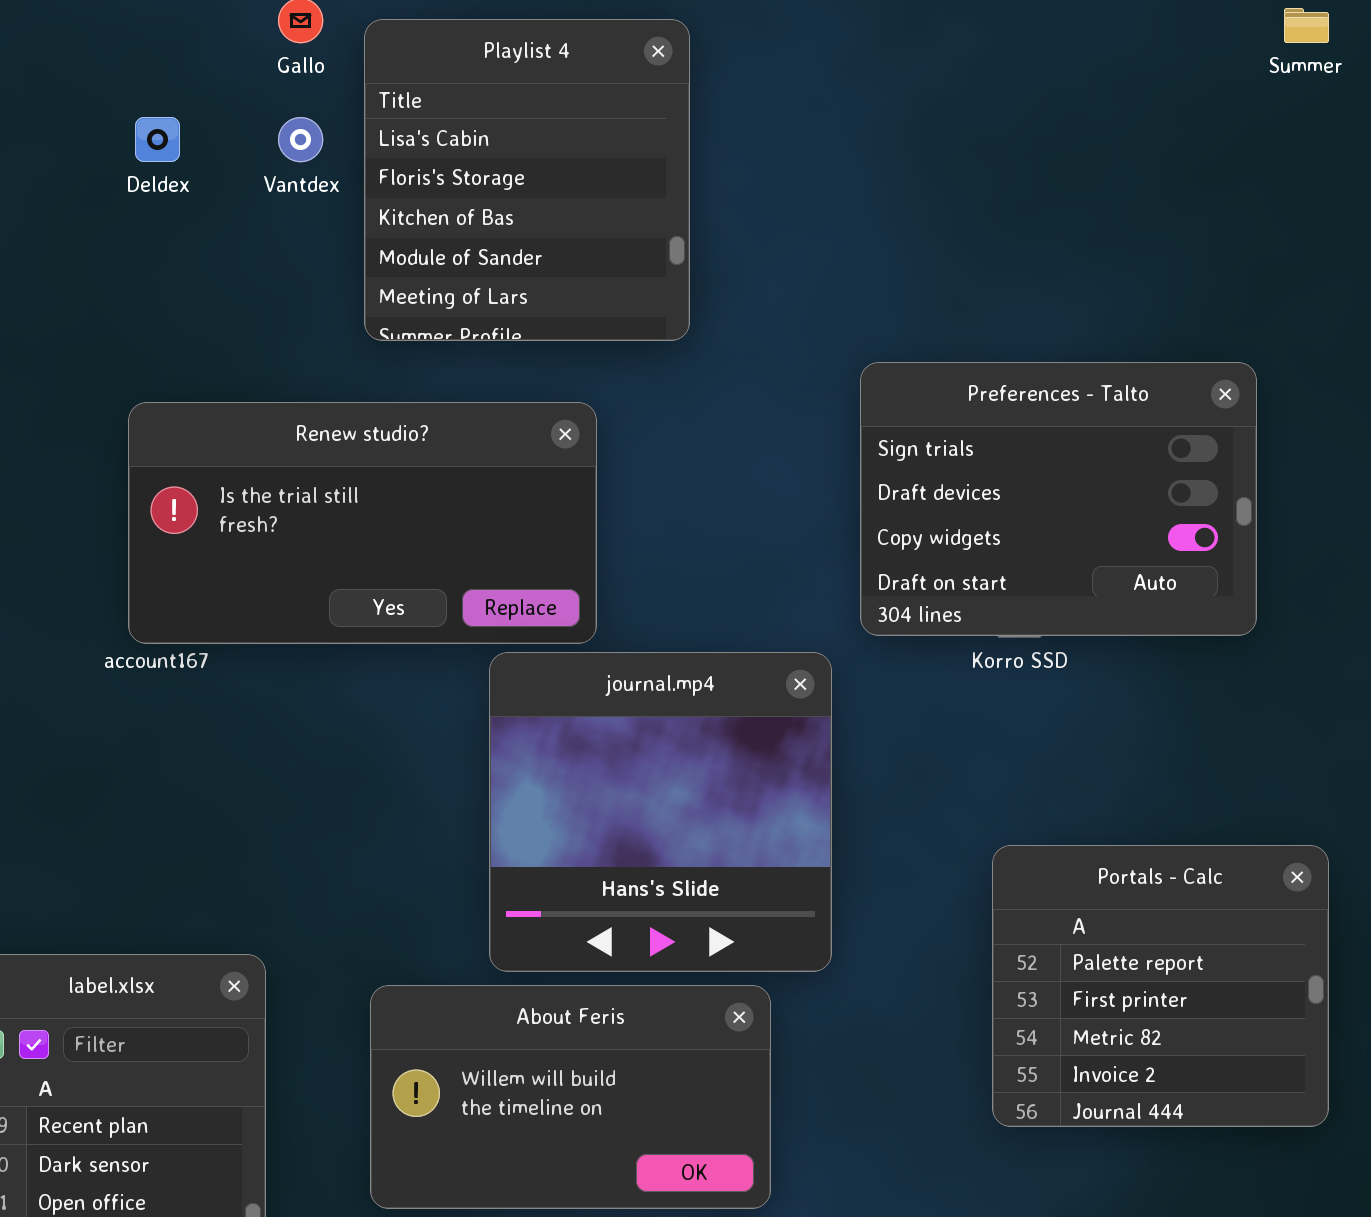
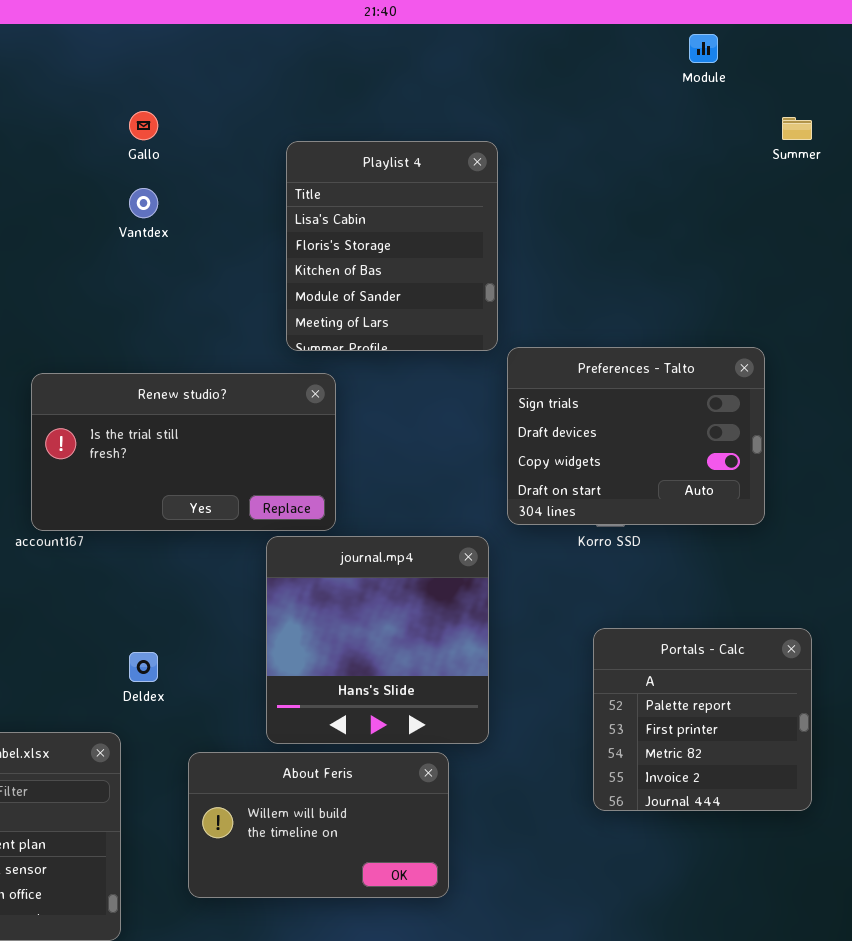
Playlist 4: [364,19,690,341] -> [286,141,498,351], moved
Deldex: [135,117,180,162] -> [129,652,158,682], moved
Portals - Calc: [992,845,1329,1127] -> [593,628,812,811], moved

